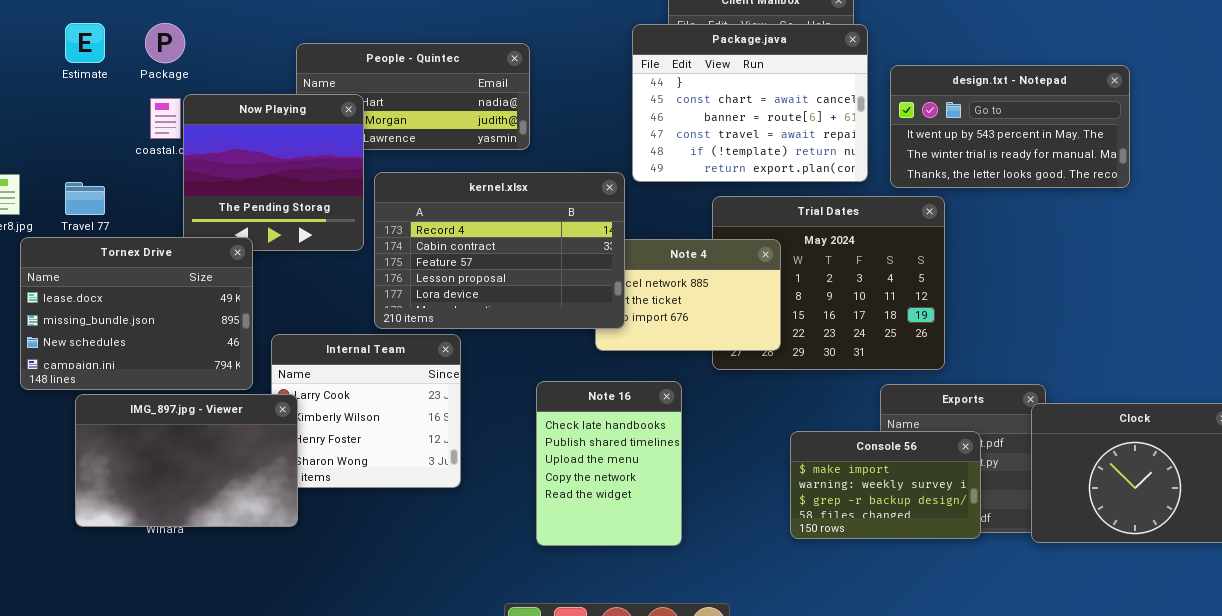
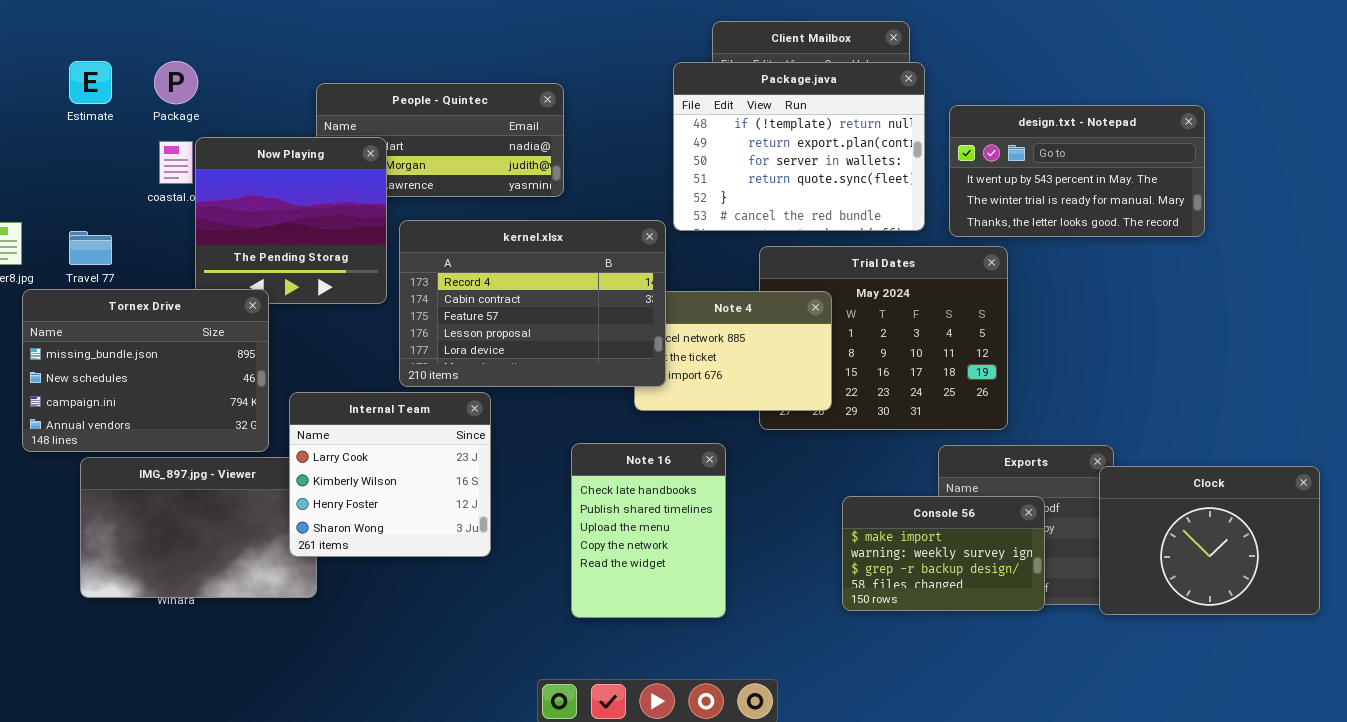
Package.java: [632,24,868,182] -> [673,62,925,231], scrolled down 4 rows
Tornex Drive: [20,237,253,390] -> [22,289,269,452], scrolled down 1 row
Internal Team: [271,334,461,488] -> [289,392,491,557], raised

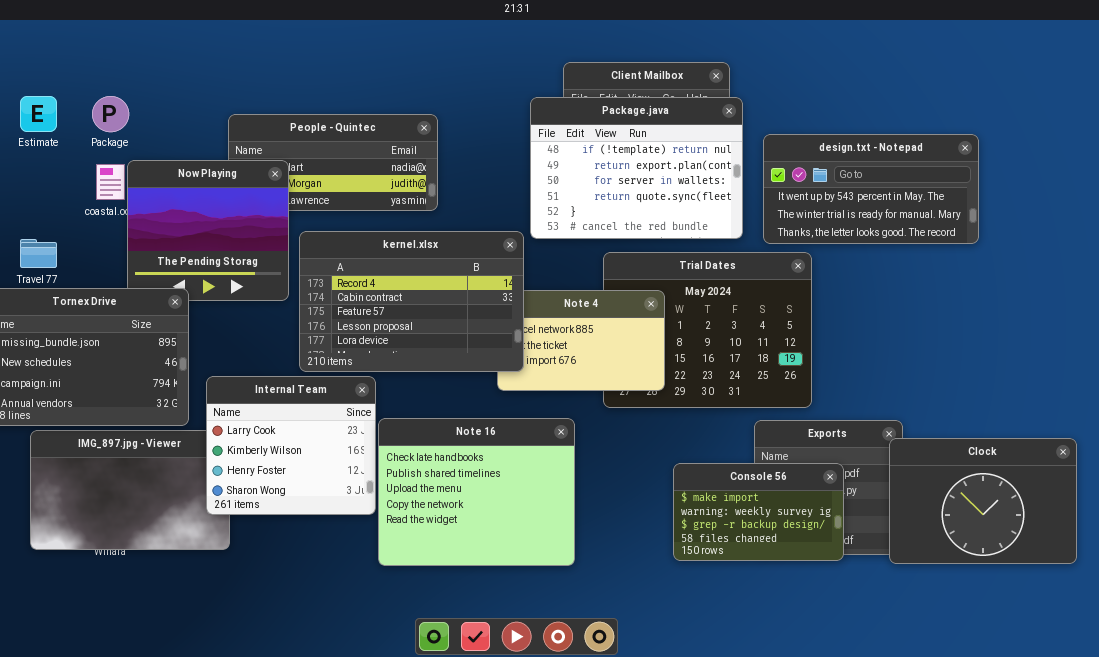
Note 16: [571,443,726,618] -> [378,418,575,566], resized

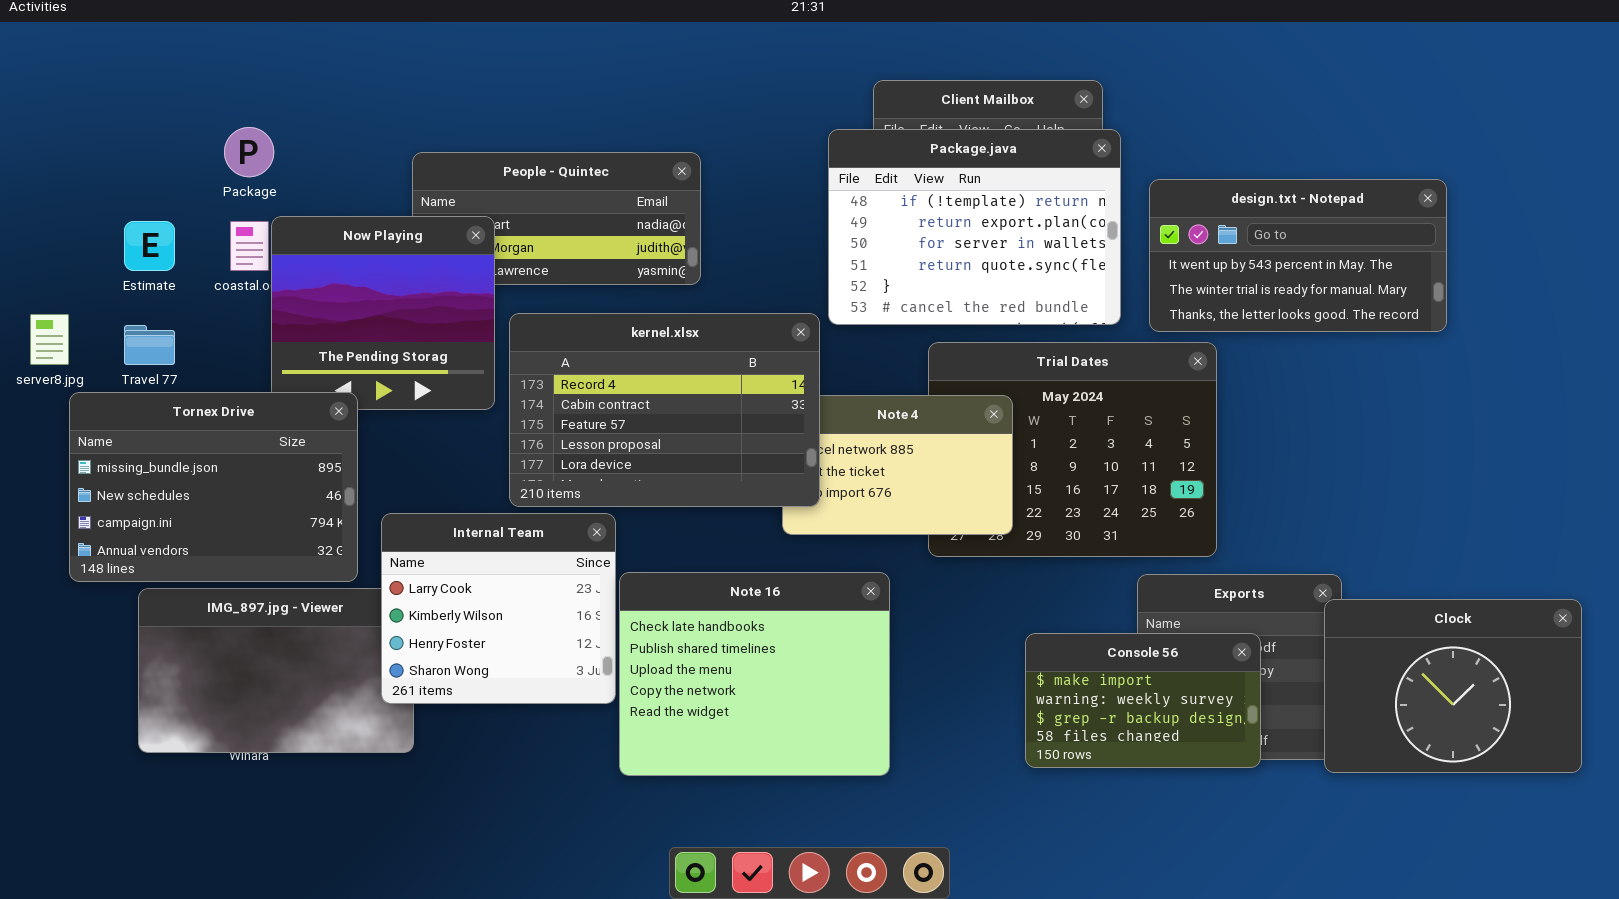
Estimate: [20,96,57,132] -> [124,221,175,271], moved

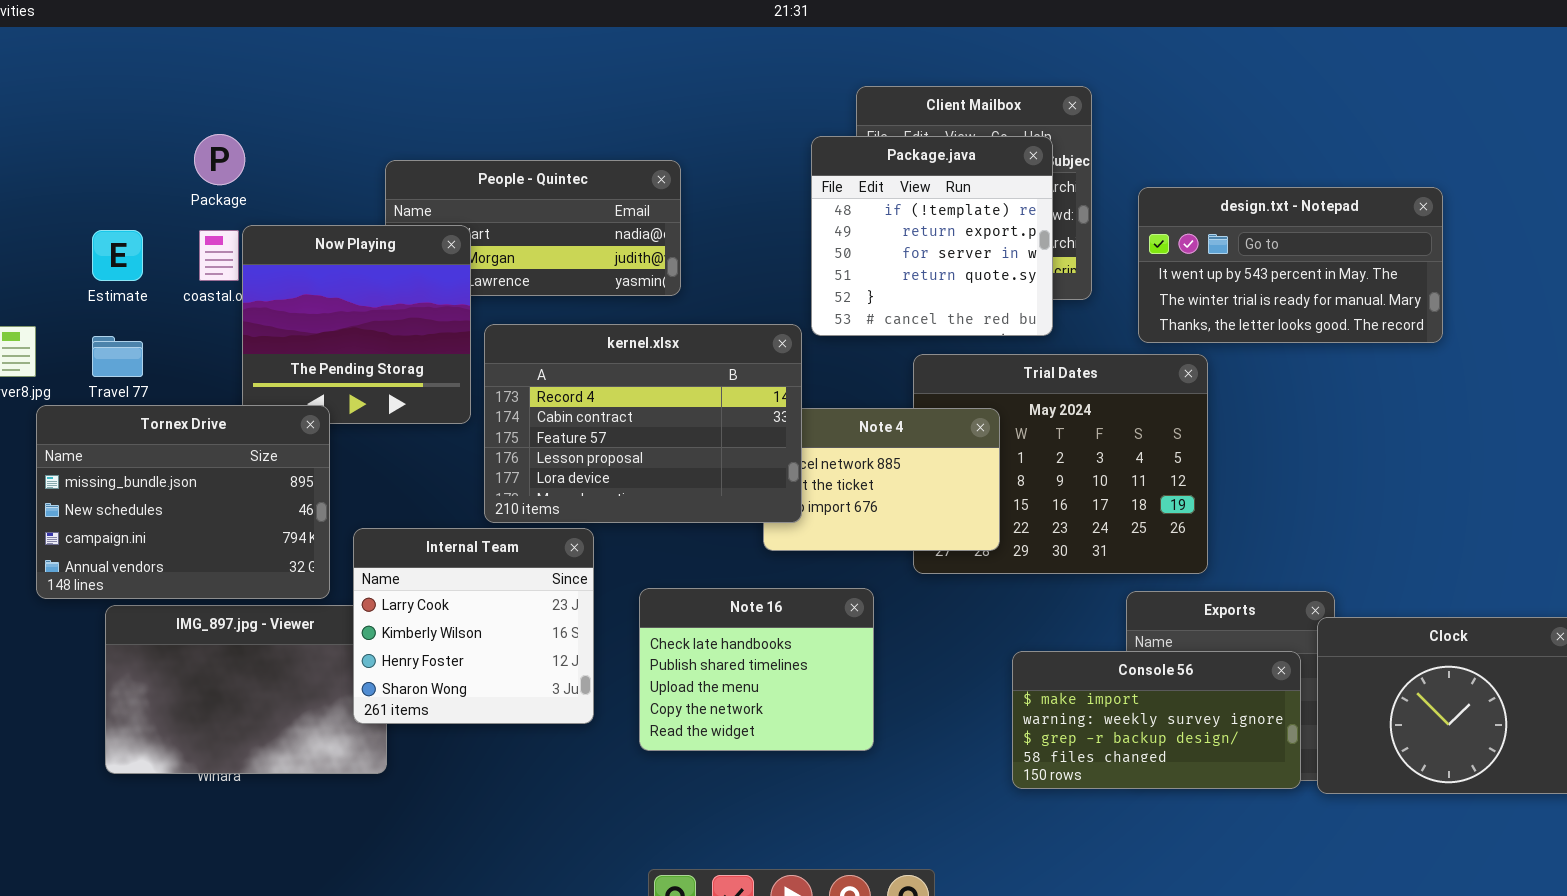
Package.java: [828,129,1121,325] -> [811,136,1053,336], resized
Note 16: [619,572,890,776] -> [639,588,874,751], resized
Console 56: [1025,633,1261,768] -> [1012,651,1301,789], resized

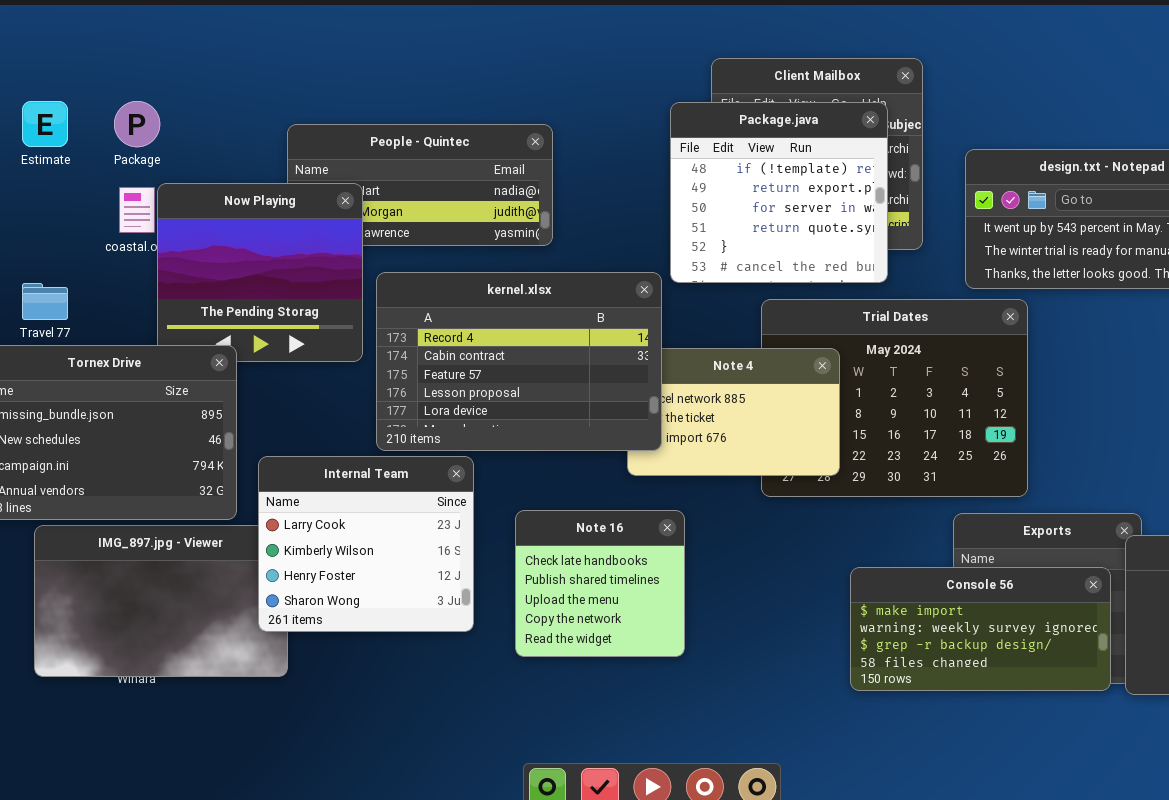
Estimate: [92,230,143,281] -> [22,101,68,147], moved
Note 16: [639,588,874,751] -> [515,510,685,657], resized

